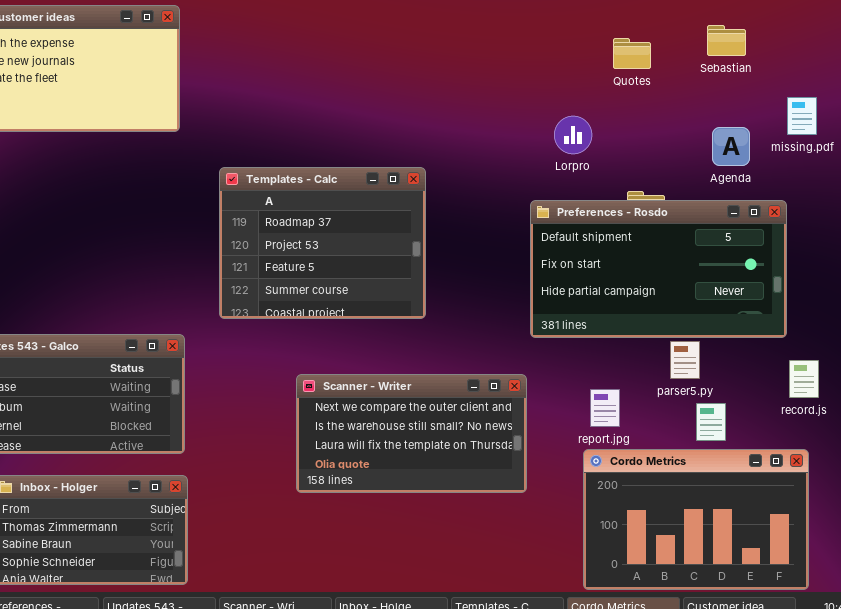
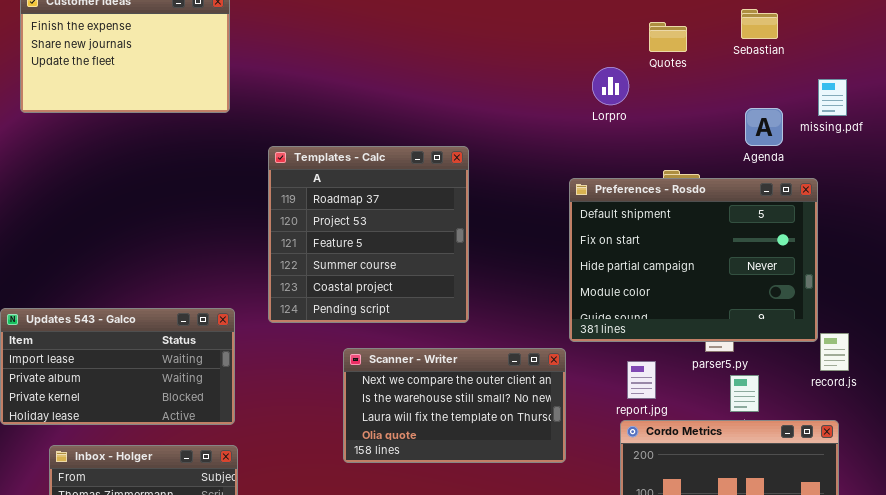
Lorpro: [554,116,592,154] -> [592,67,629,105], moved
Templates - Calc: [219,167,426,319] -> [268,146,469,323], resized
Preferences - Rosdo: [530,200,787,338] -> [569,178,818,342], resized

